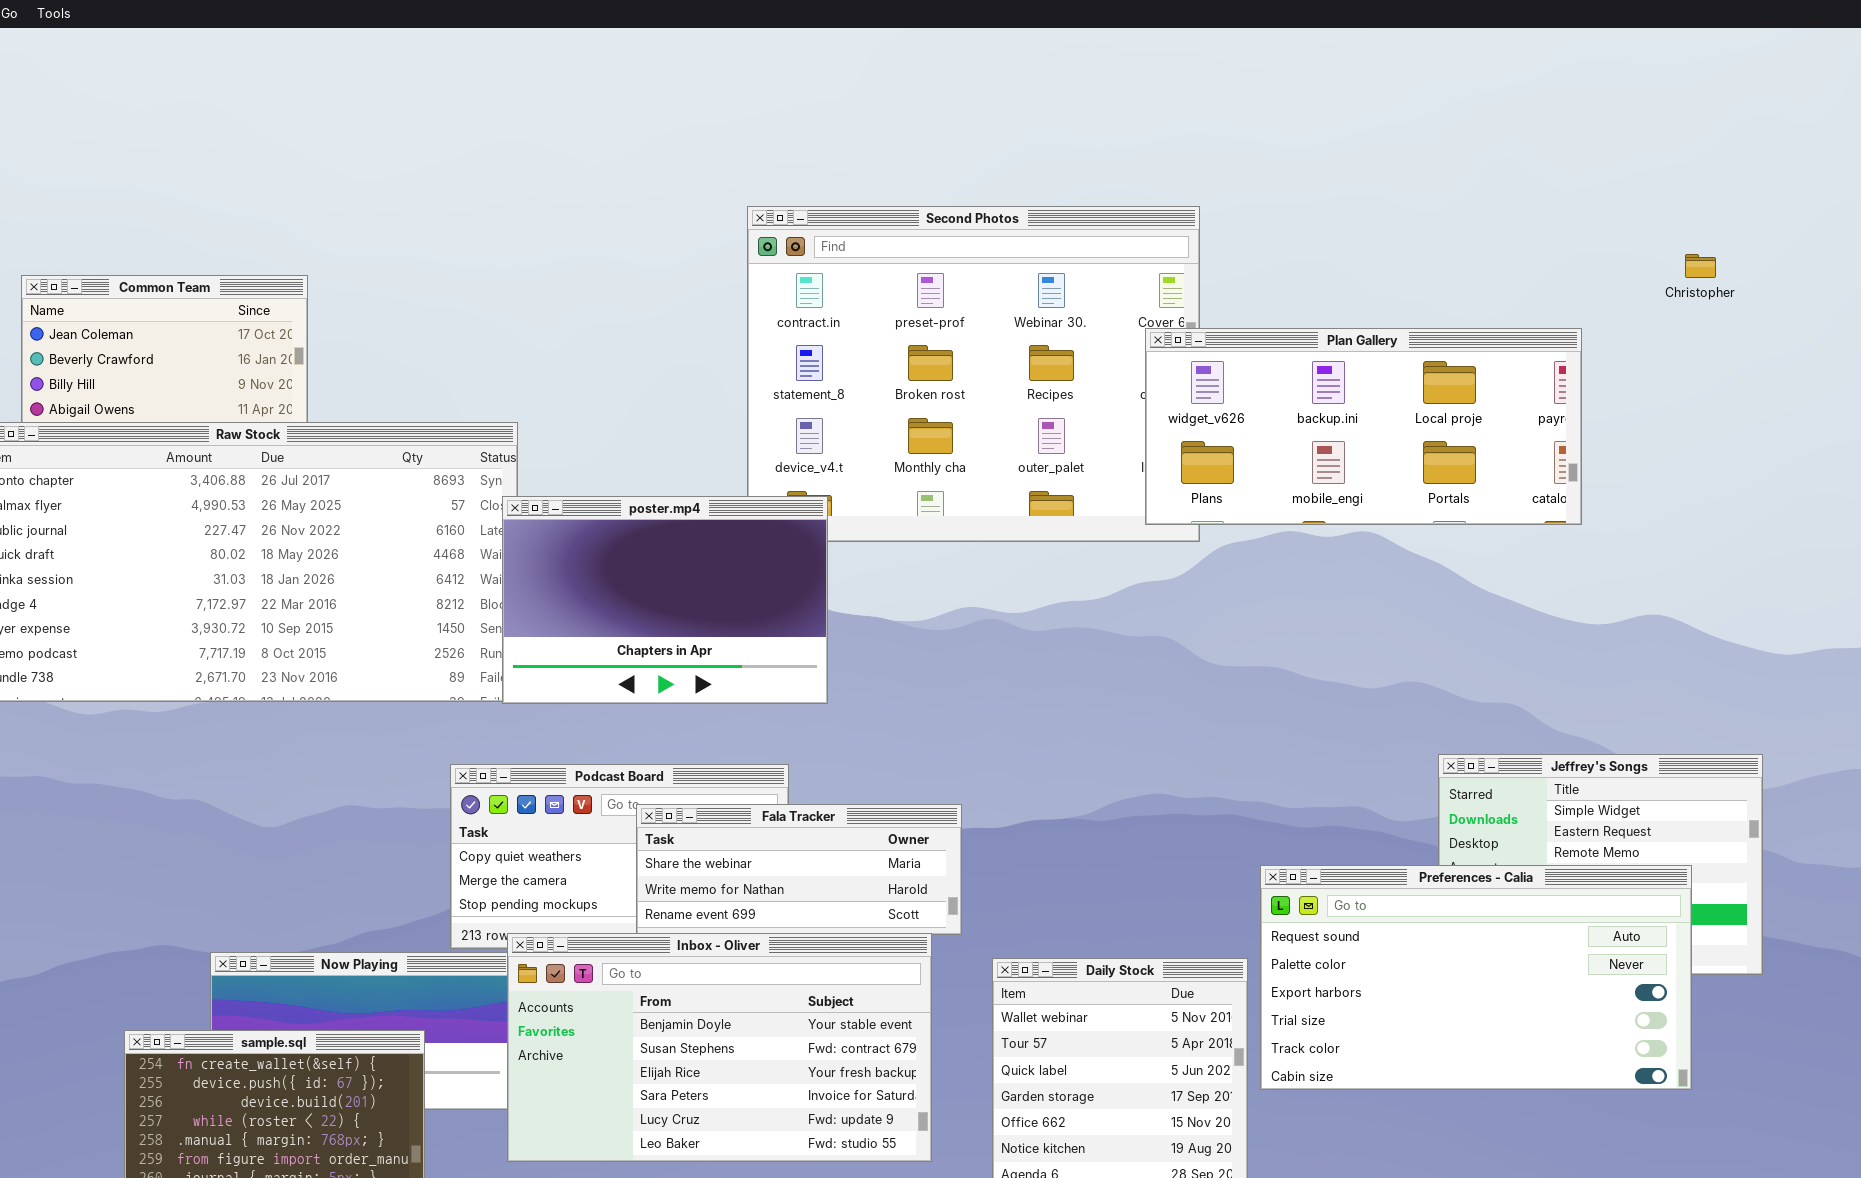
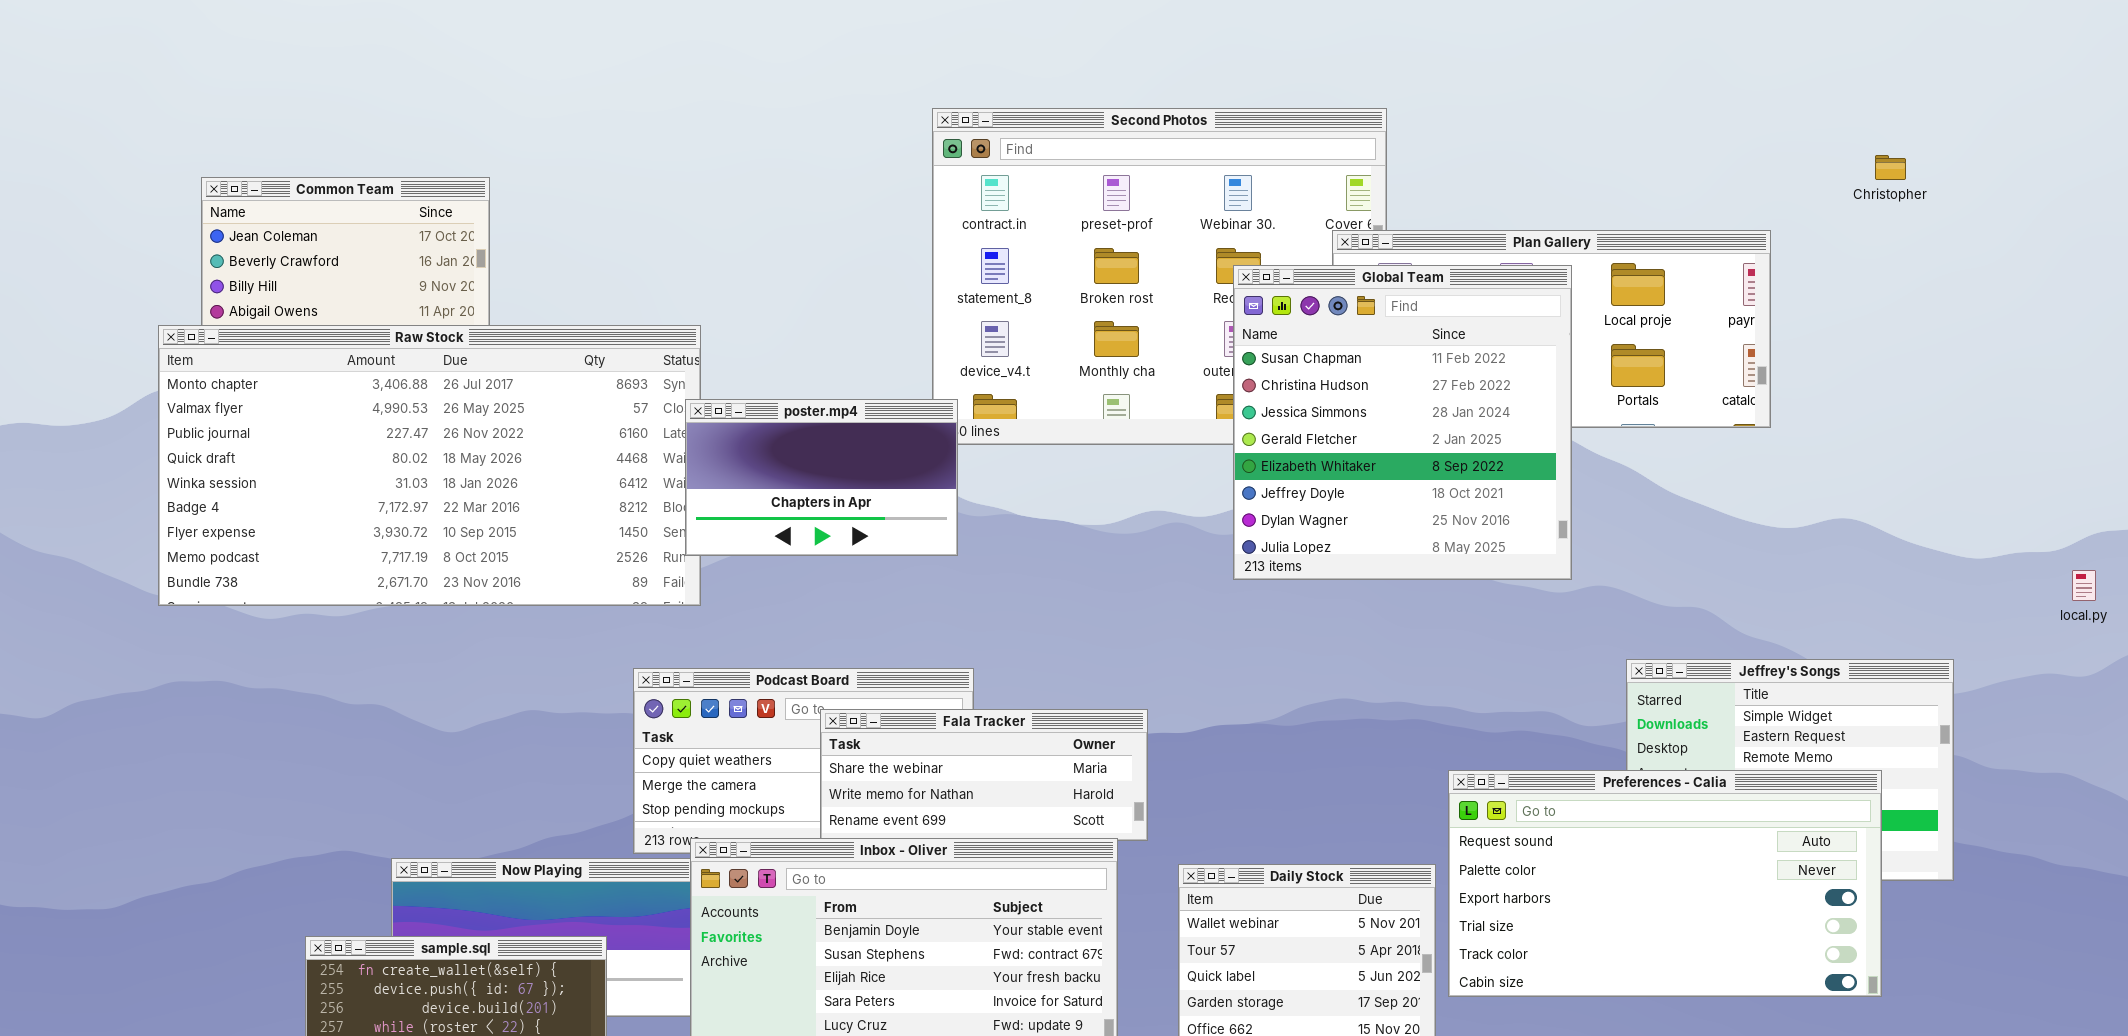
Global Team: none -> [1233,265,1572,580], opened
poster.mp4: [502,496,828,704] -> [685,399,958,556], resized

